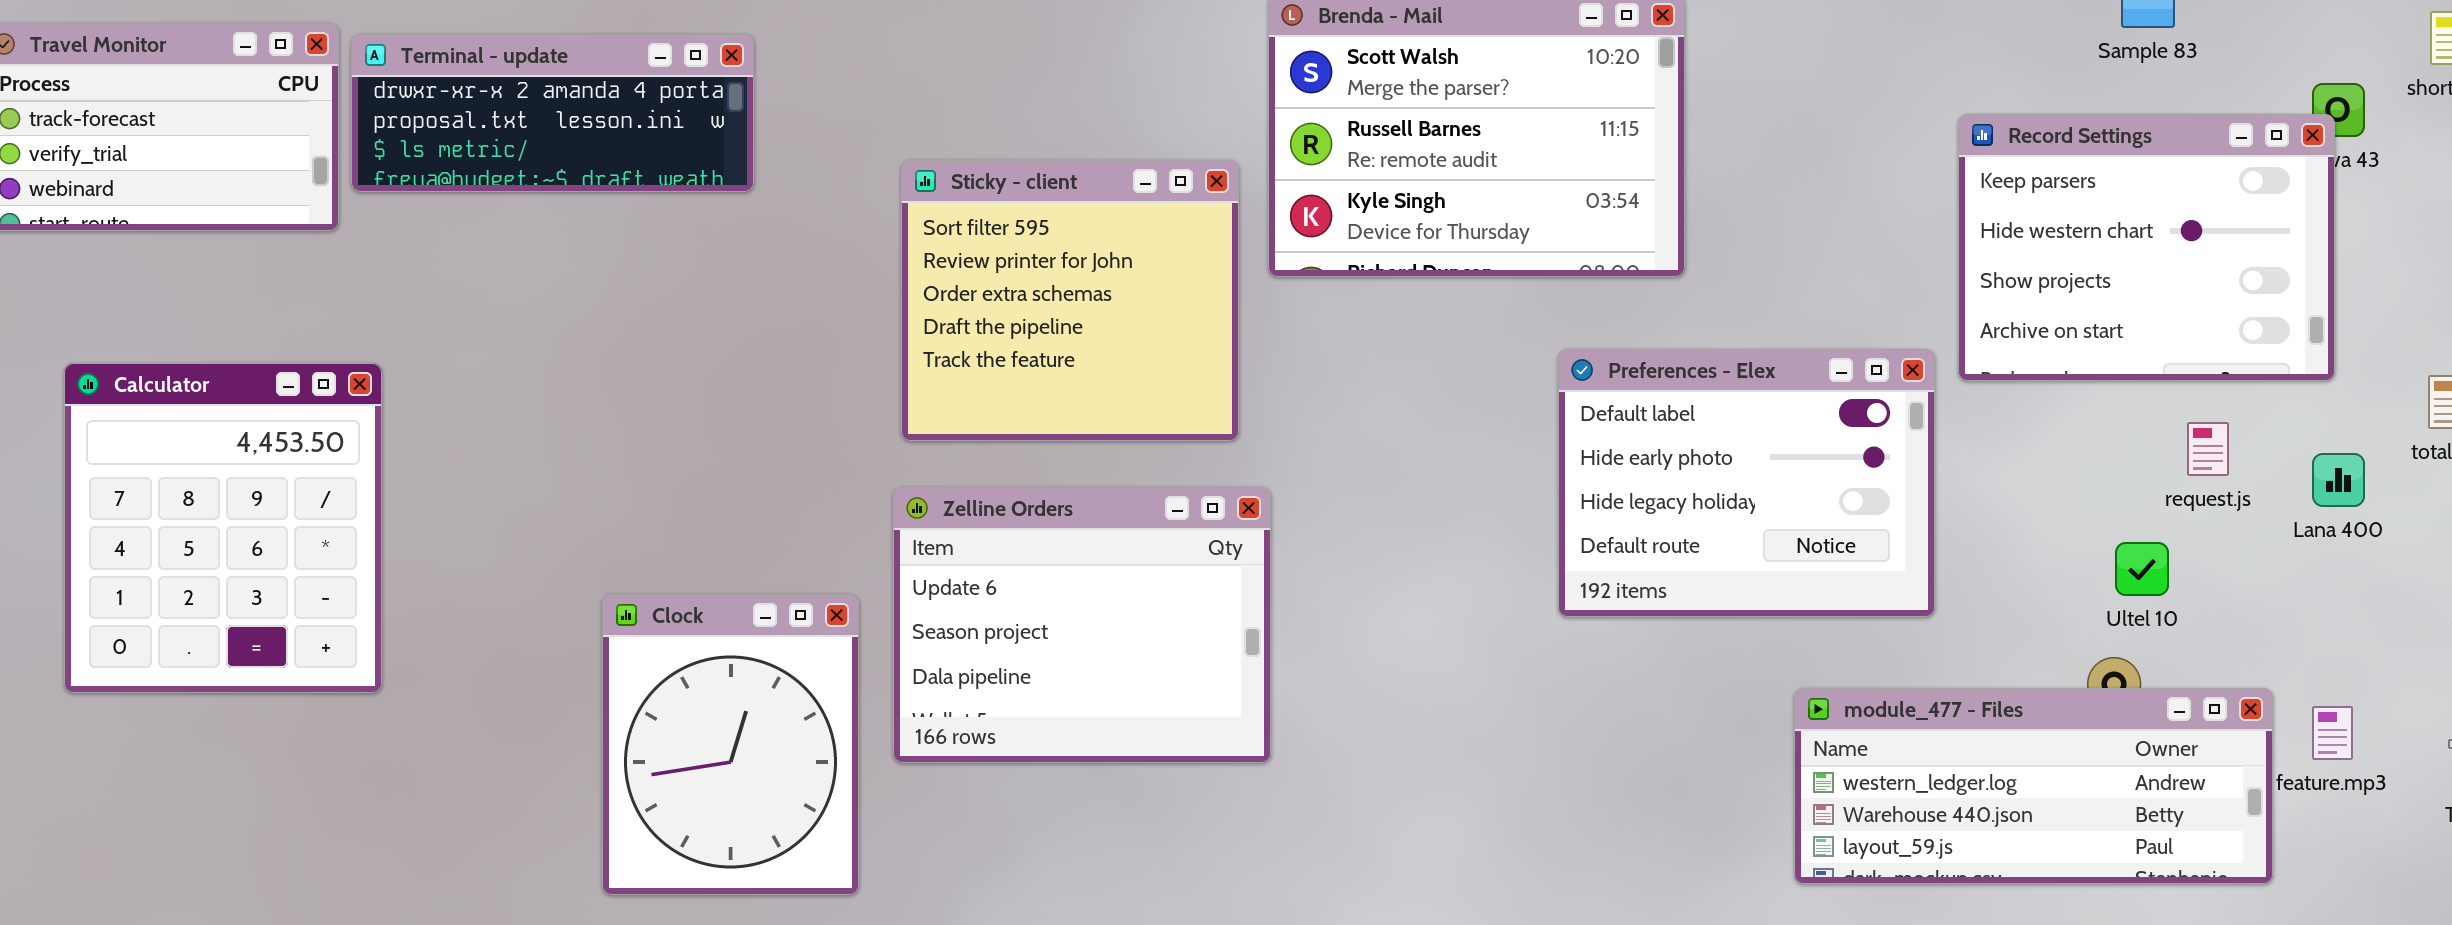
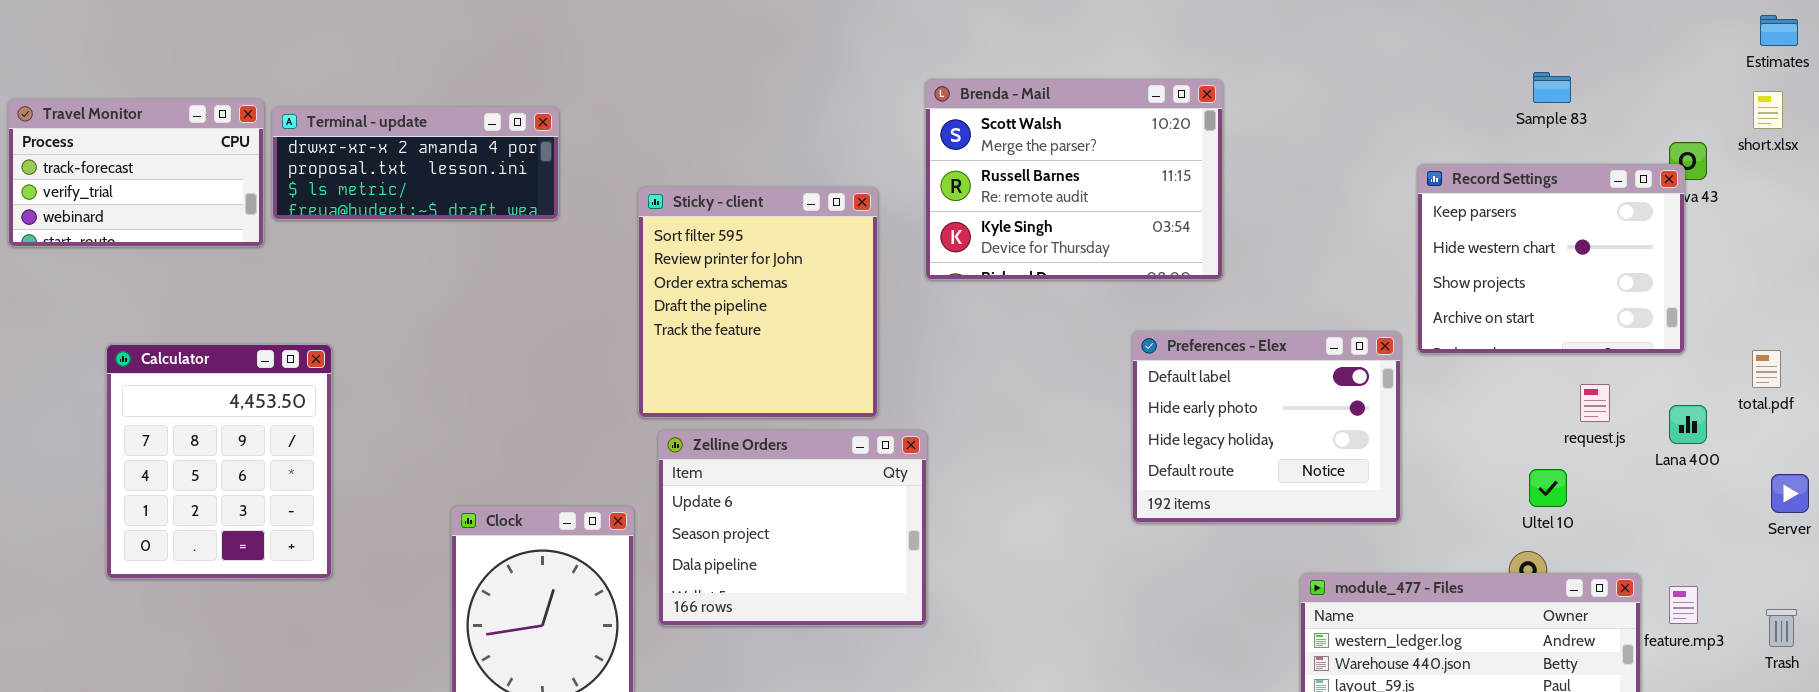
Sticky - client: [901,160,1239,441] -> [638,187,878,418], moved, resized
Calculator: [64,363,382,693] -> [106,344,332,579], moved

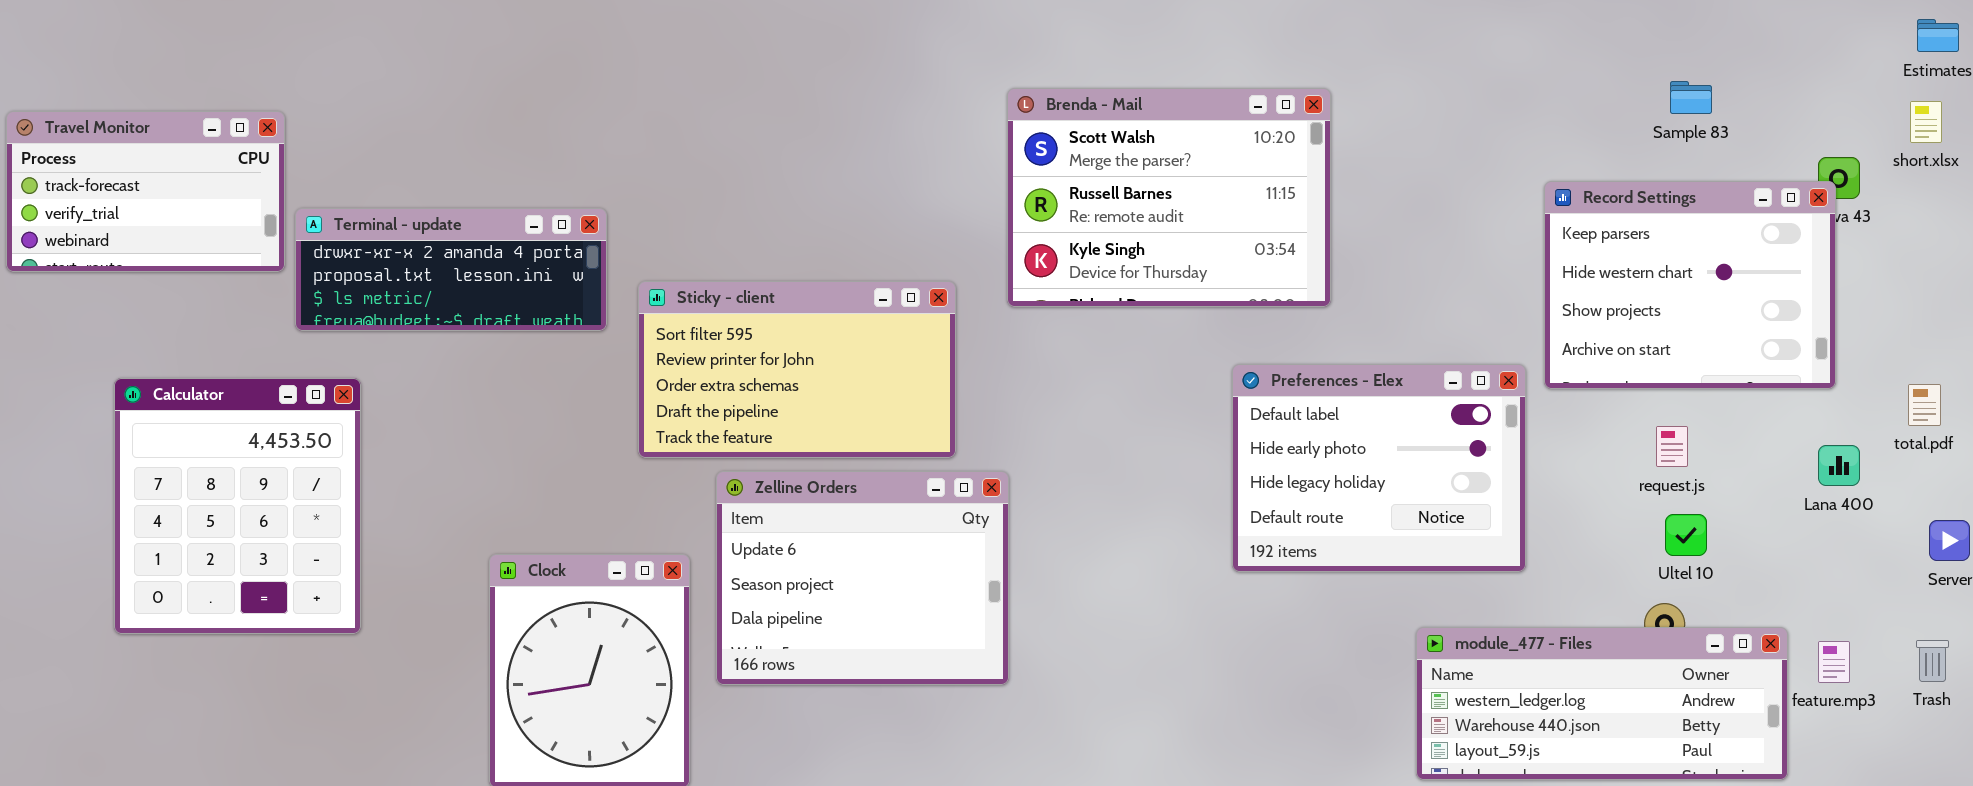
Terminal - update: [272,107,559,220] -> [295,208,607,331], moved
Sticky - client: [638,187,878,418] -> [638,281,956,458], resized
request.js: [1580,384,1610,422] -> [1656,426,1688,467], moved
Trash: [1766,609,1797,647] -> [1916,640,1949,682], moved

